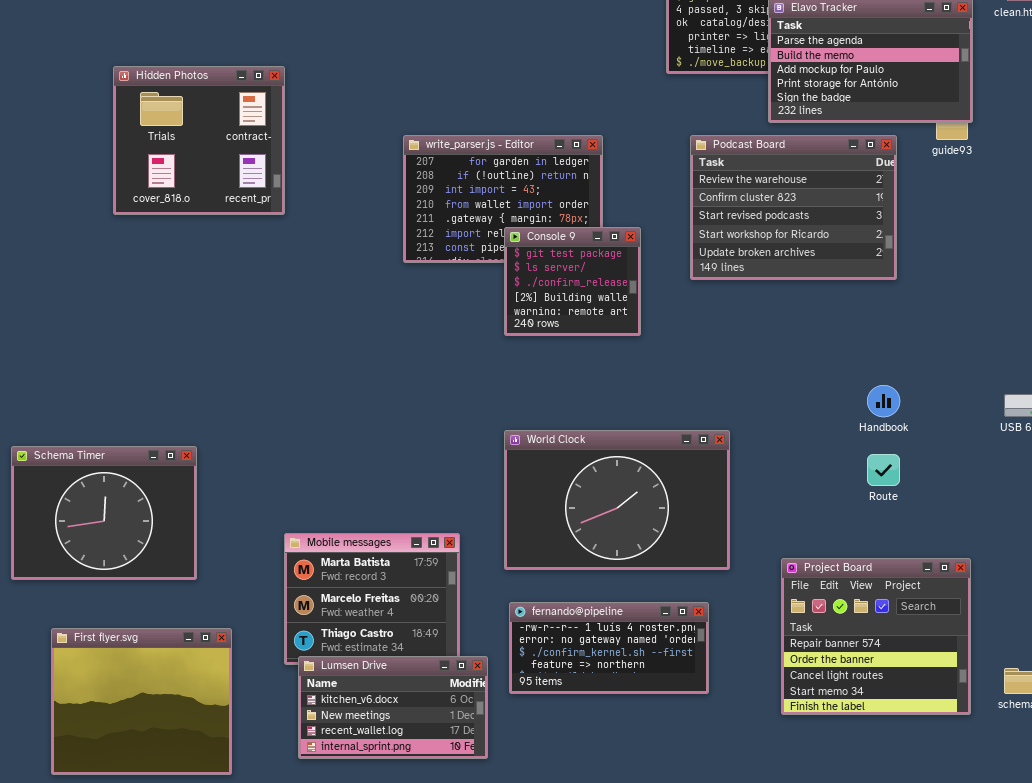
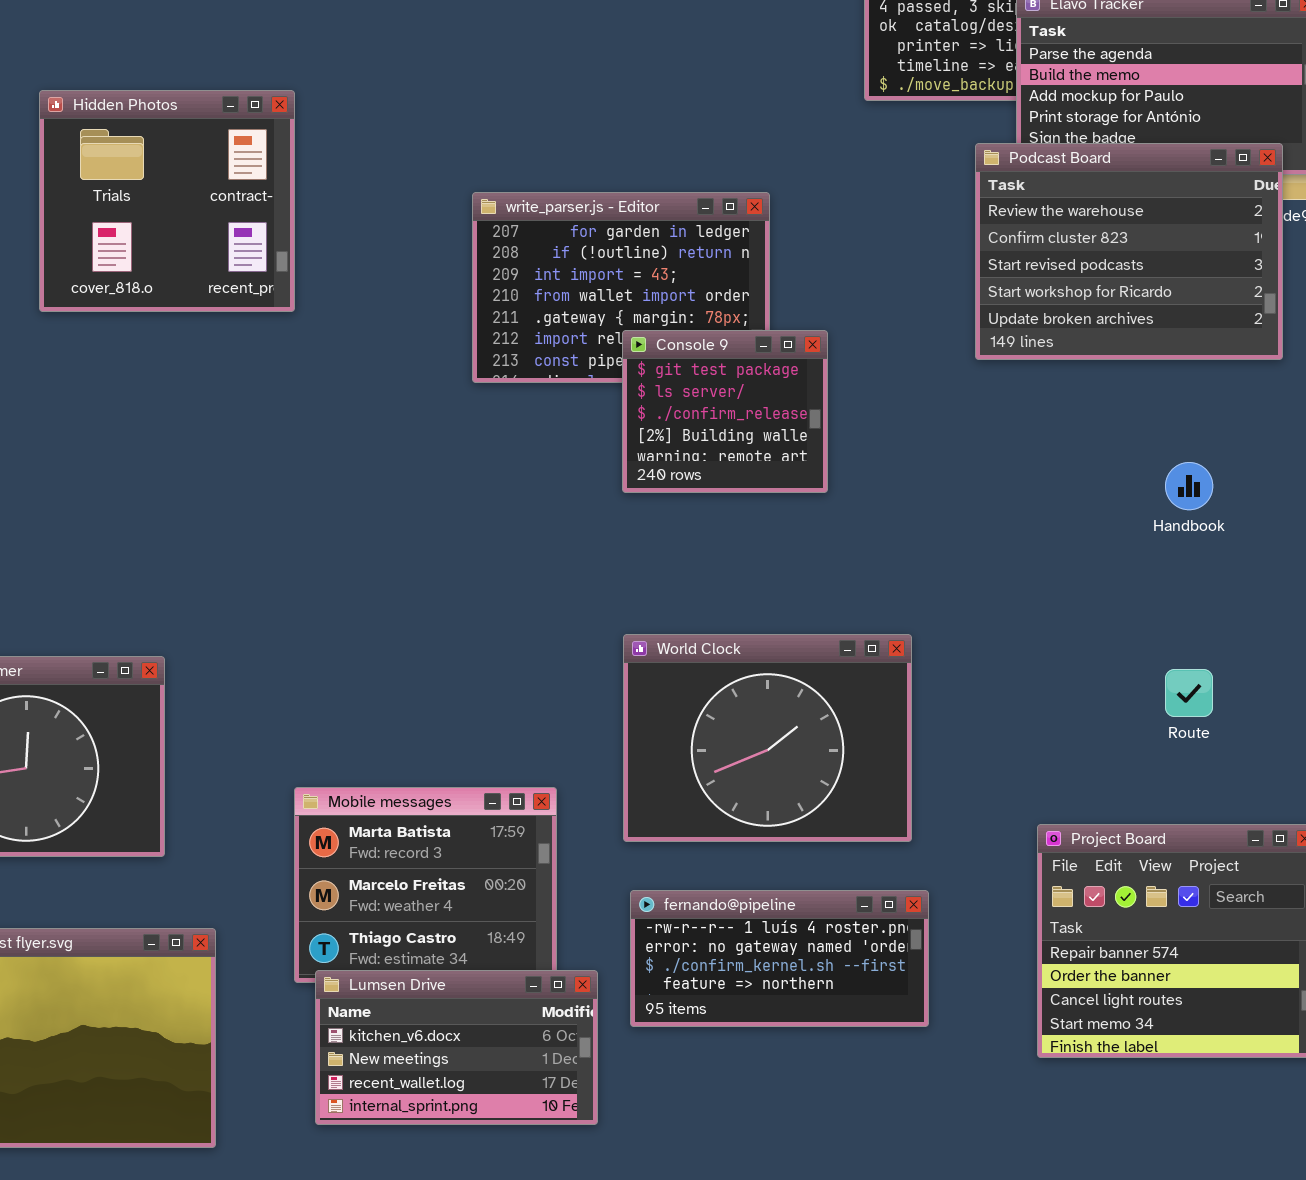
Podcast Board: [690,135,897,280] -> [975,143,1283,360], moved
Handbook: [867,385,900,417] -> [1165,462,1213,510], moved
World Clock: [504,430,730,570] -> [623,634,912,842], resized

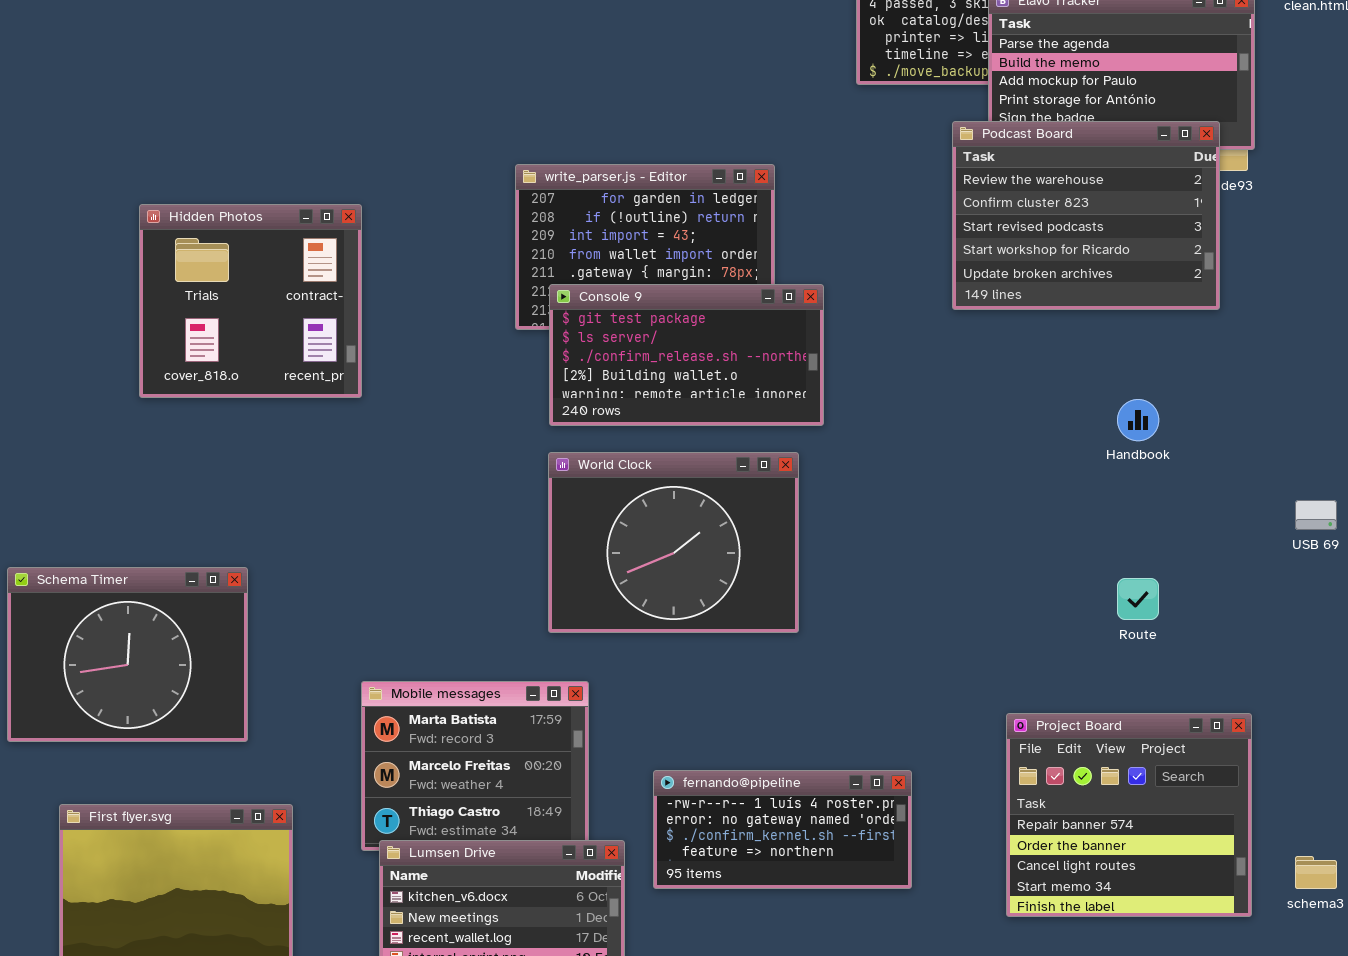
Hidden Photos: [39,90,295,312] -> [139,204,362,398], moved
Console 9: [622,330,828,493] -> [549,284,824,426], resized
World Clock: [623,634,912,842] -> [548,452,799,633], moved

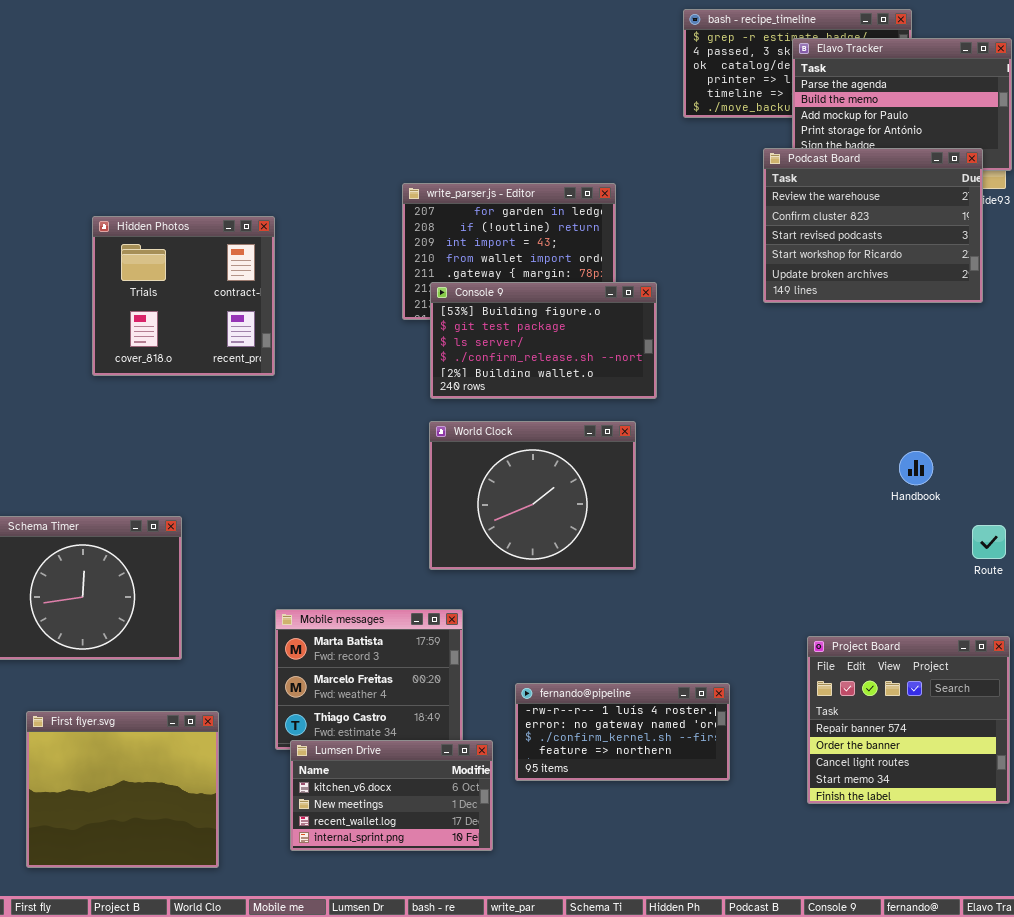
Console 9: [549,284,824,426] -> [430,282,657,399], scrolled up 1 row
Handbook: [1117,399,1159,441] -> [899,451,933,485], moved
Route: [1117,578,1159,620] -> [972,525,1006,559], moved

